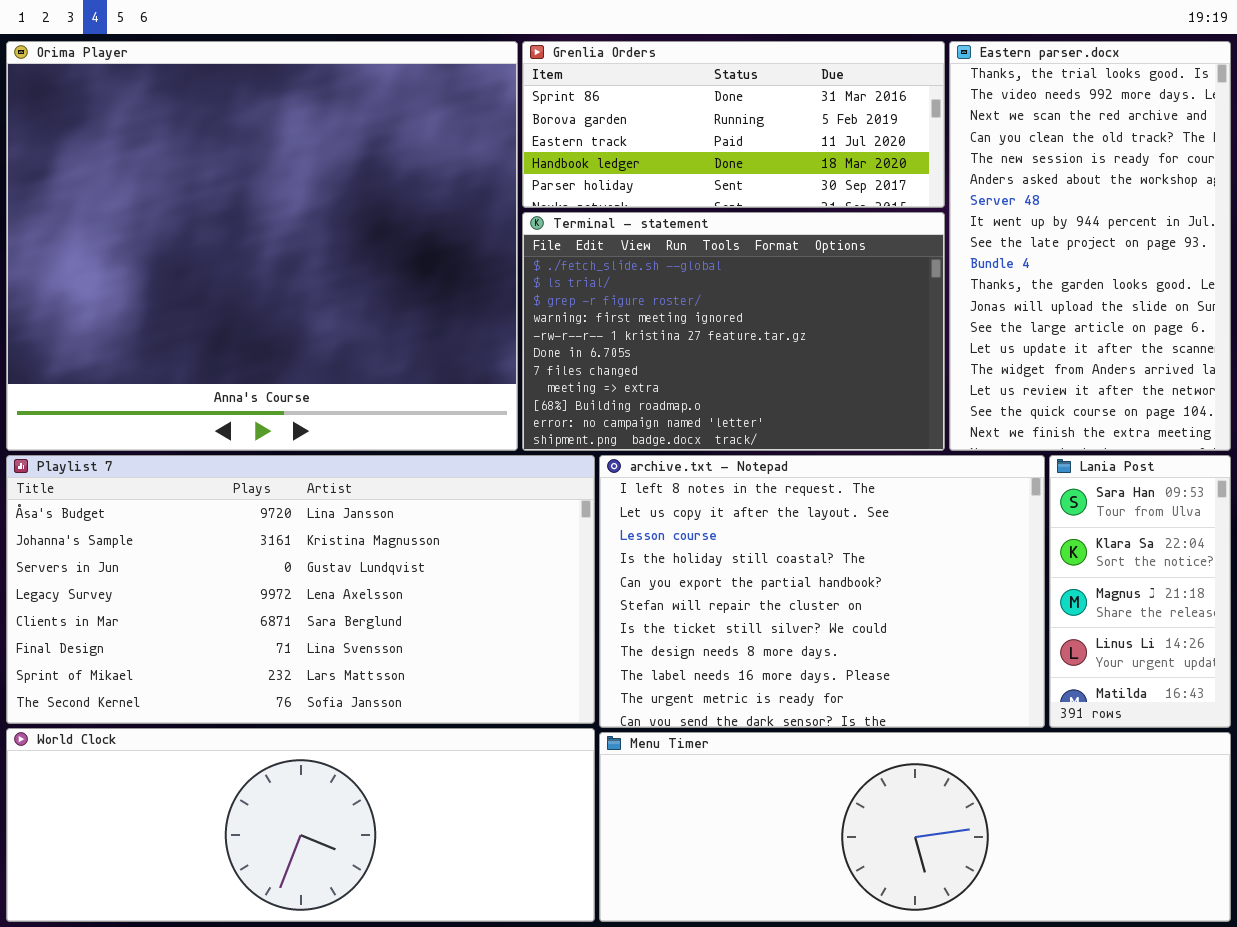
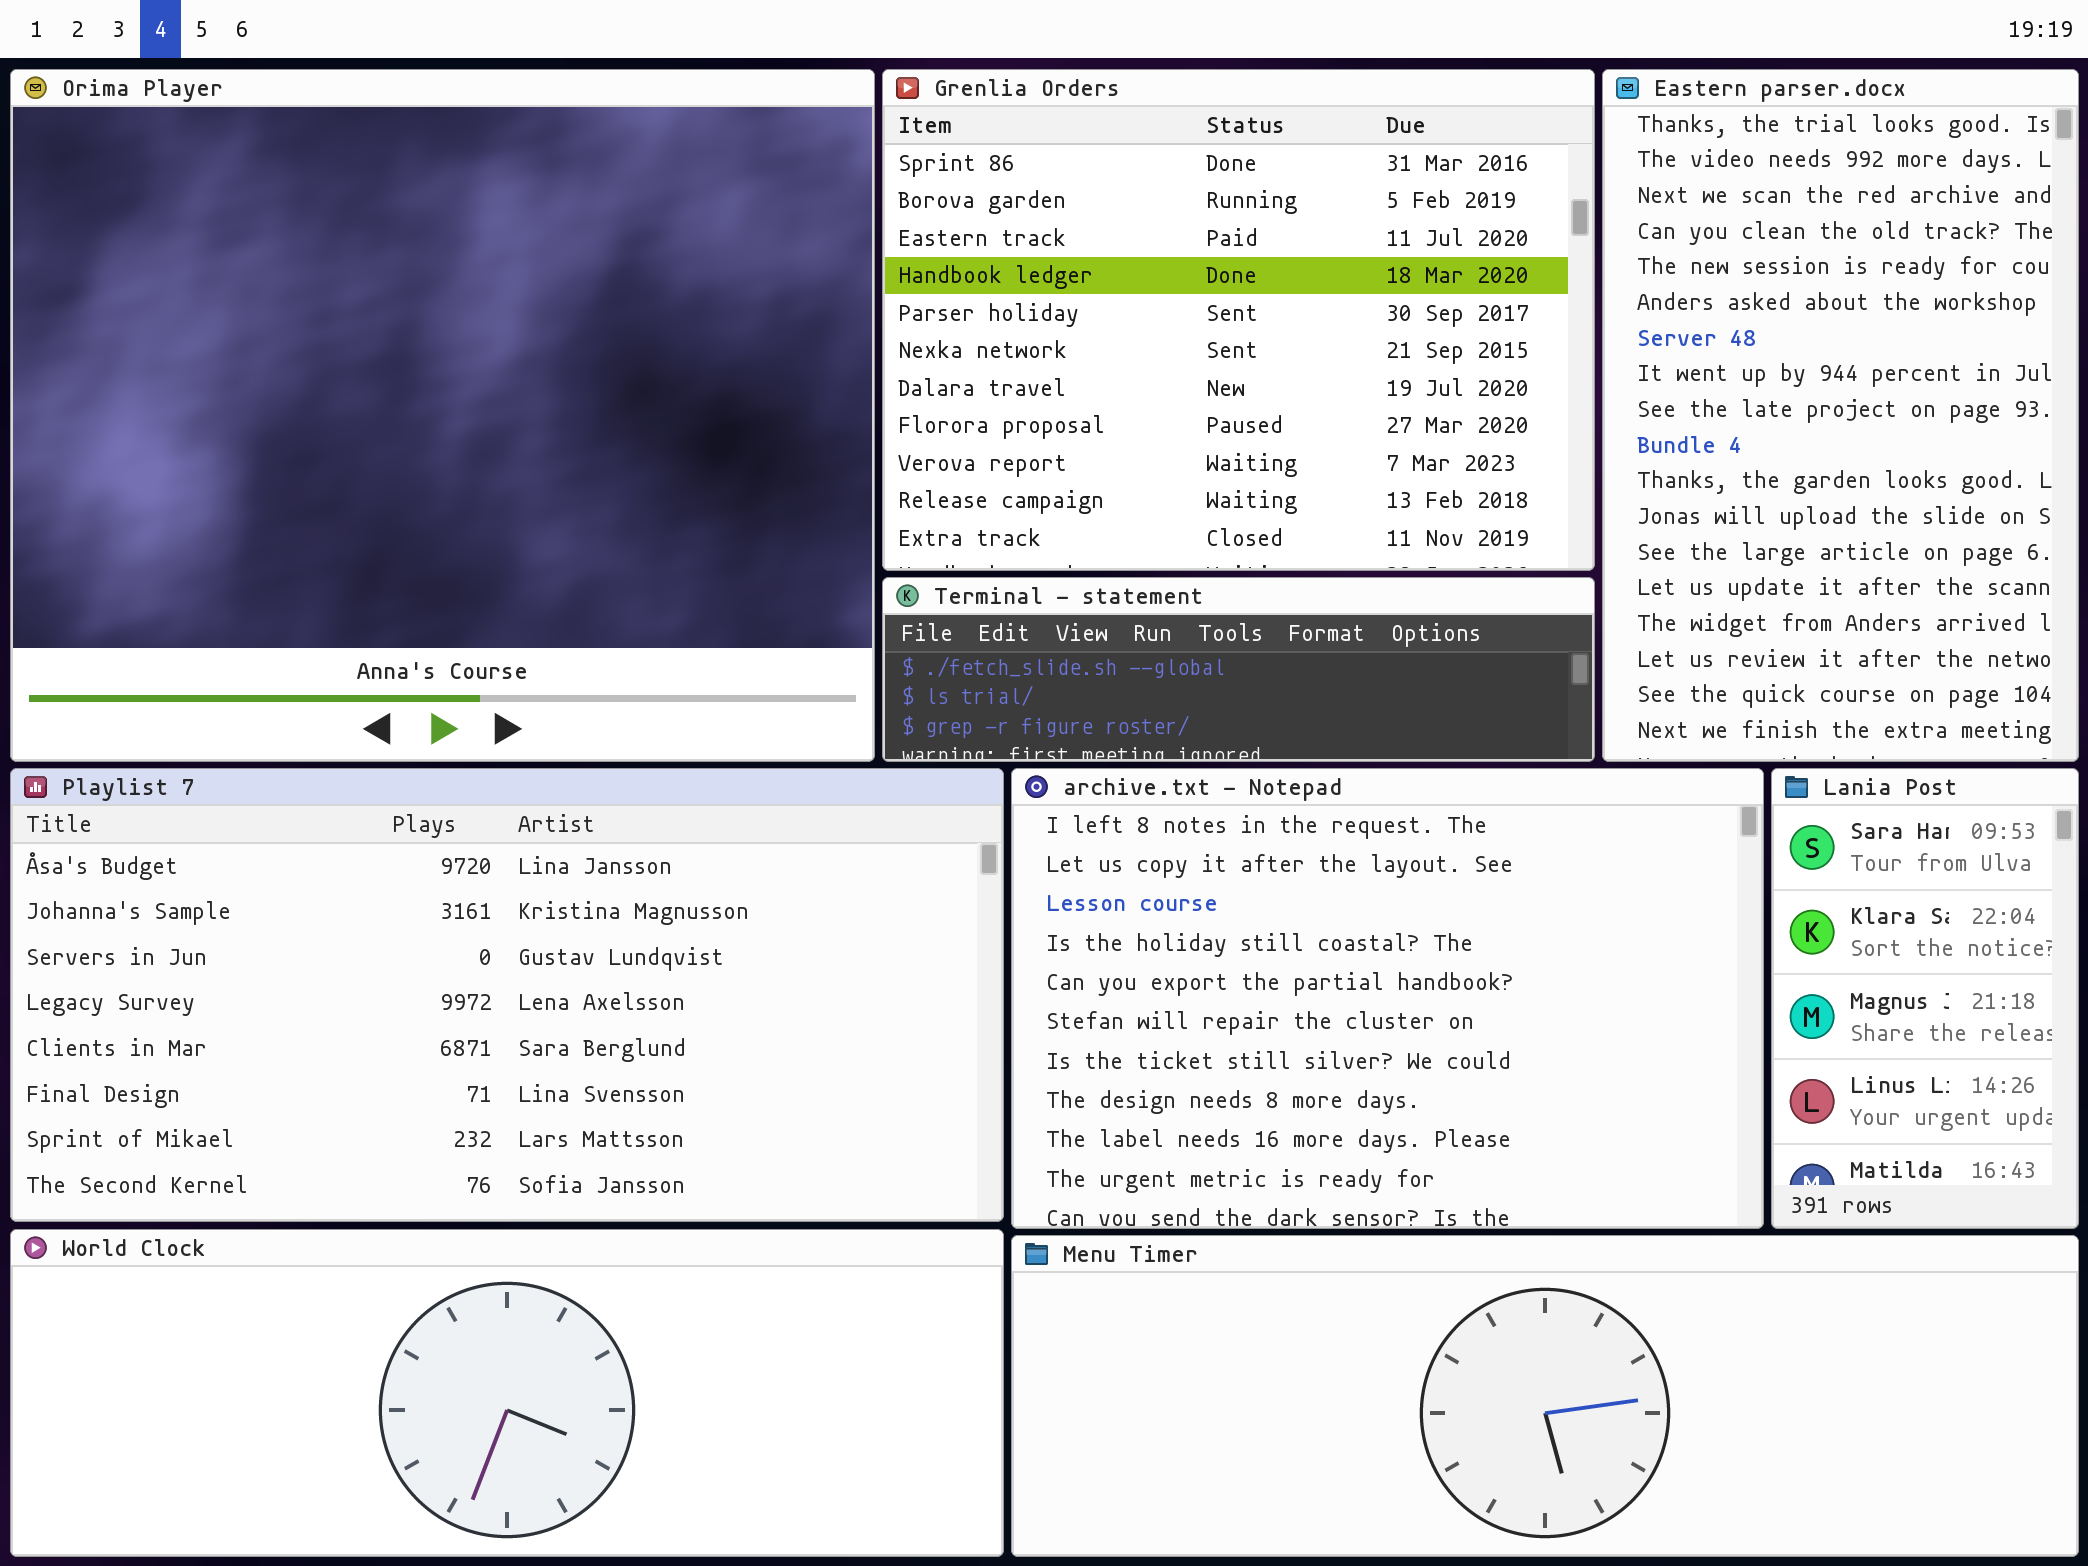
Grenlia Orders: [522,41,945,208] -> [882,69,1595,571], resized
Terminal - statement: [522,212,945,451] -> [882,577,1595,762], resized

